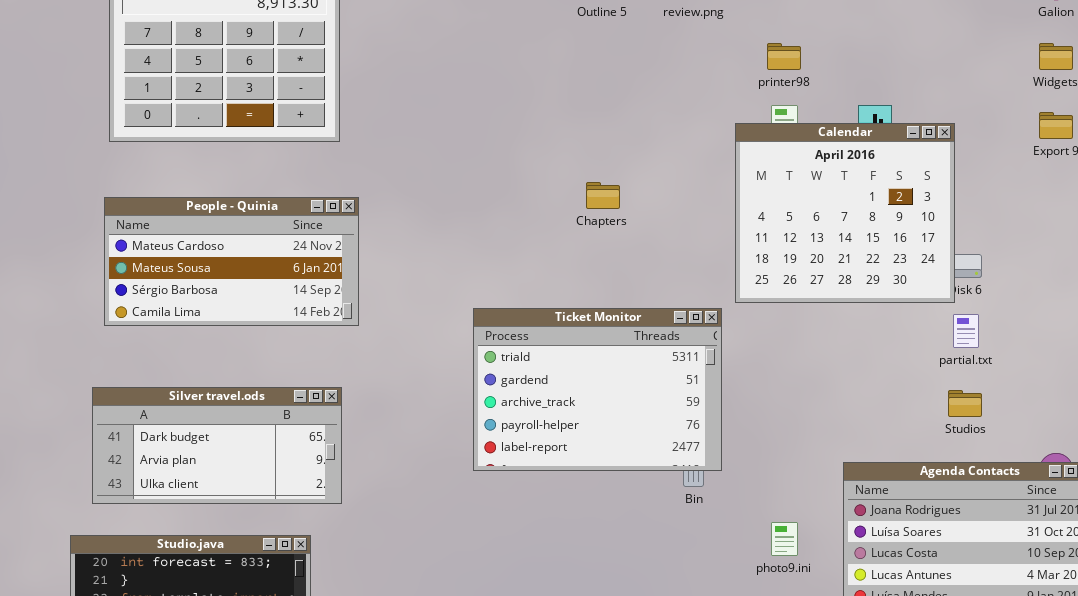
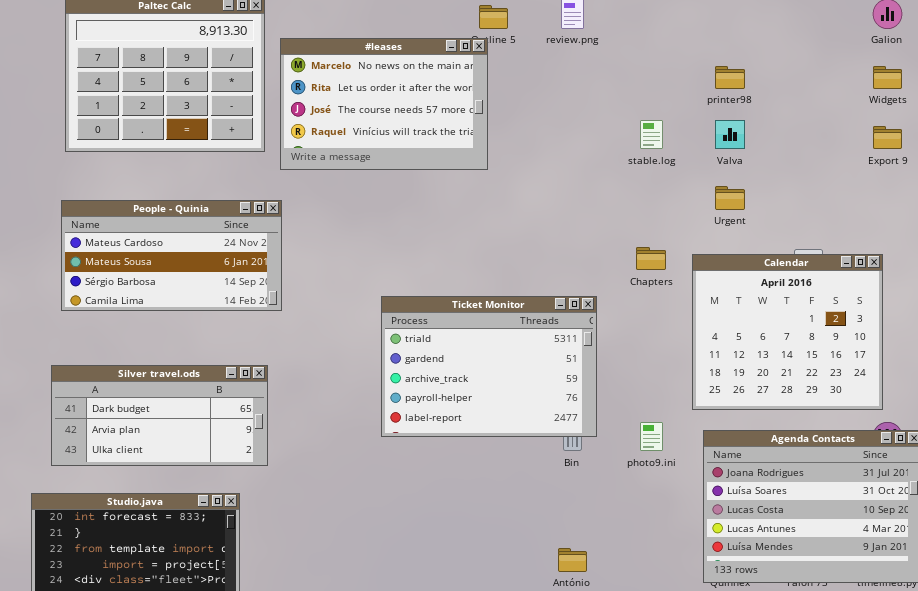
#leases: none -> [280,38,488,170], opened
printer98: [767,43,801,70] -> [715,66,745,89], moved
Calendar: [735,123,955,303] -> [692,254,883,410], moved
Chapters: [586,182,620,209] -> [636,247,666,270], moved
photo9.ini: [771,522,798,556] -> [640,422,663,451], moved

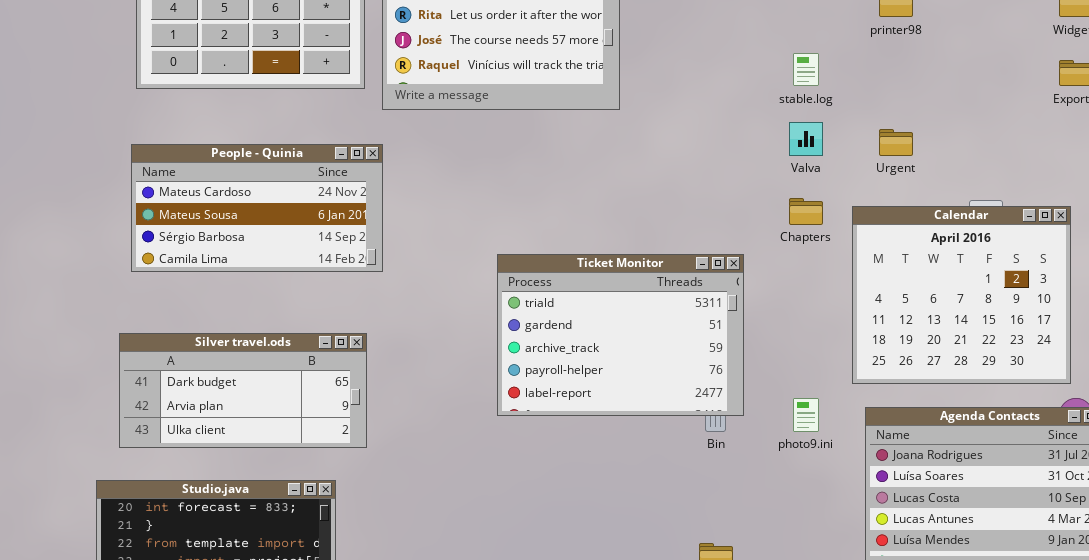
Valva: [715,120,745,149] -> [789,122,823,156], moved

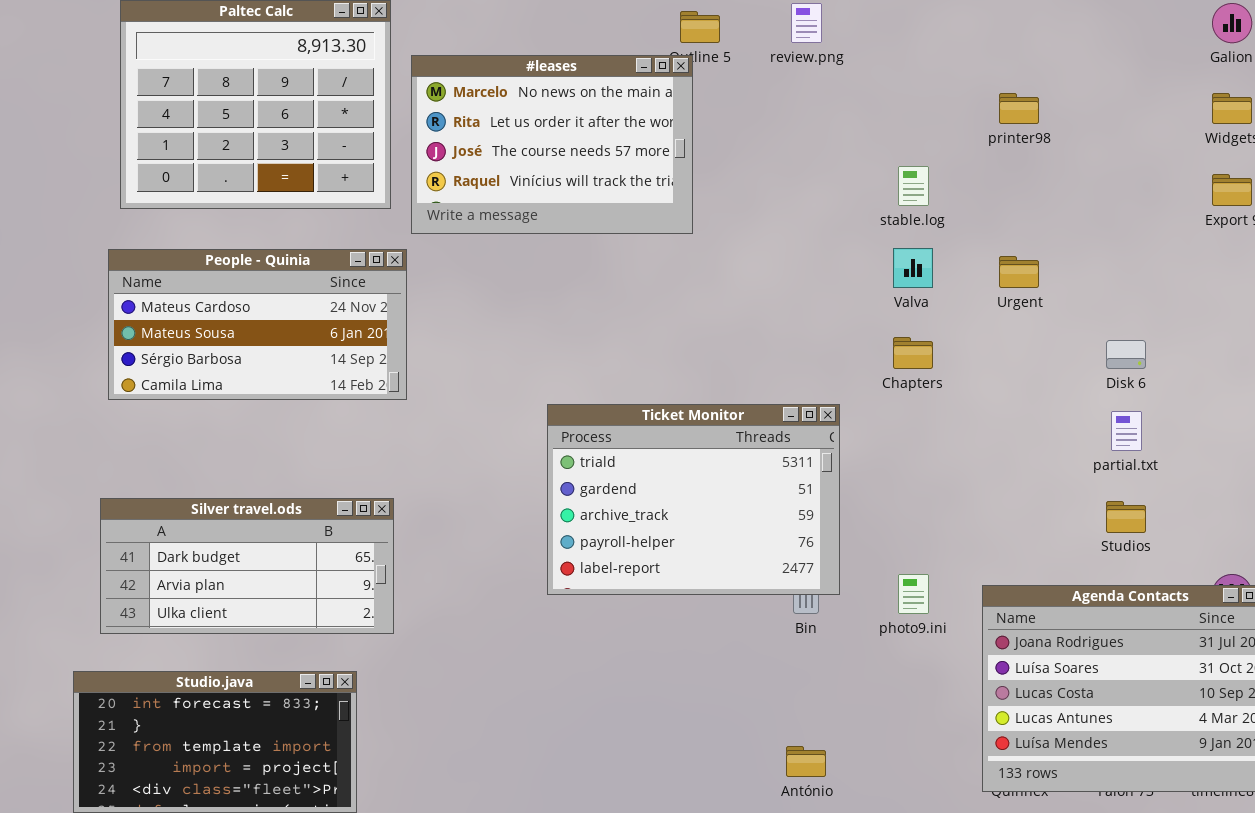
People - Quinia: [131,144,383,272] -> [108,249,407,400], moved
Calendar: [852,206,1071,384] -> none, closed

